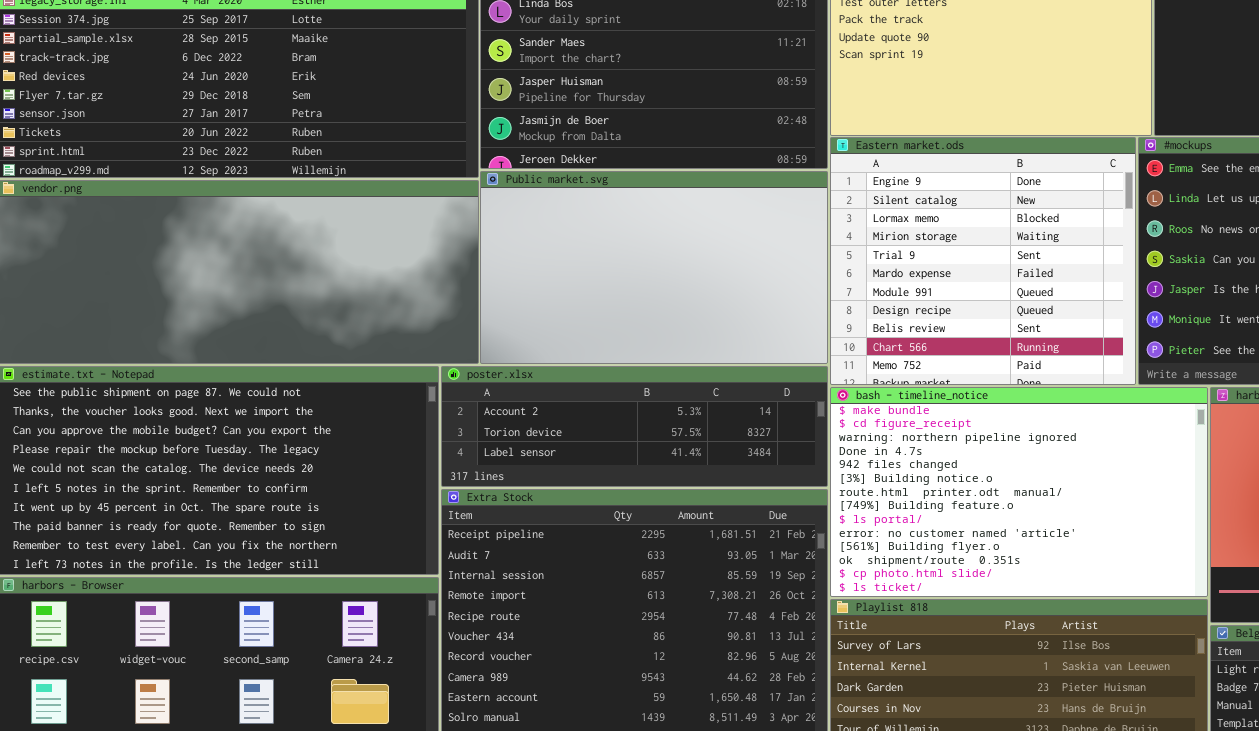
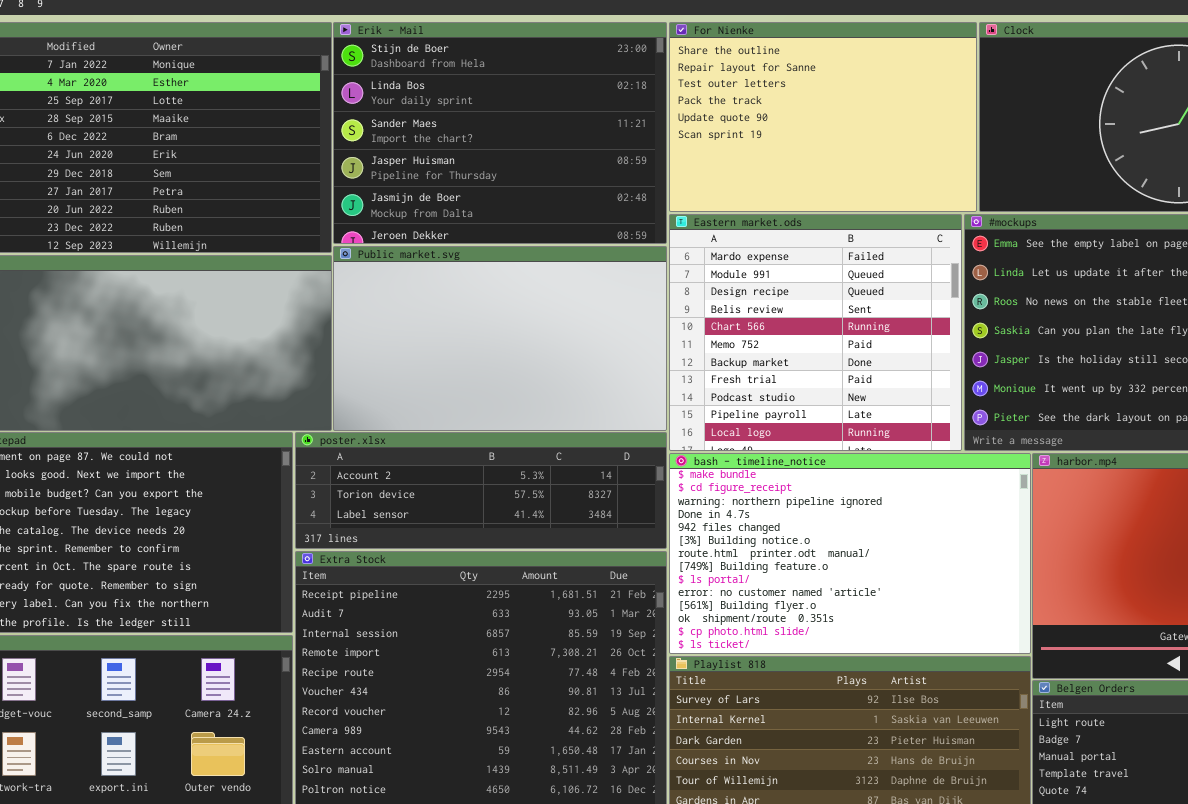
Eastern market.ods: [830,137,1136,385] -> [669,214,962,451], scrolled down 5 rows

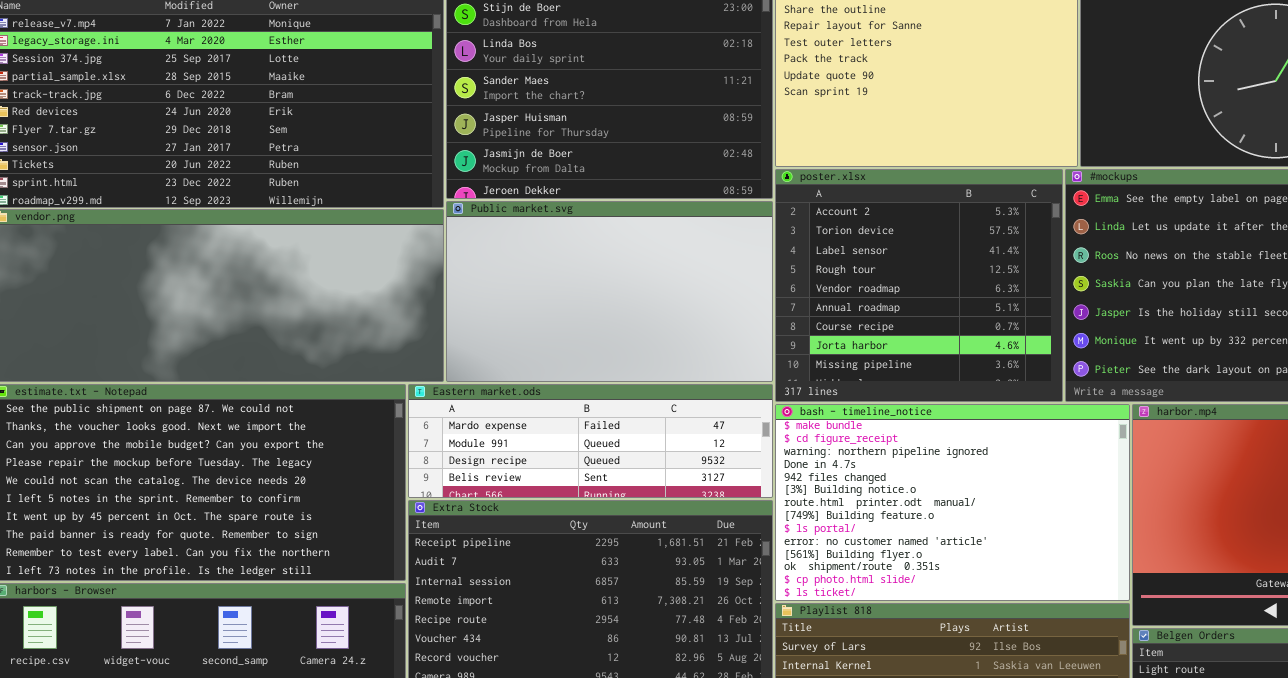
Eastern market.ods: [669,214,962,451] -> [408,384,773,498], moved, resized
poster.xlsx: [295,432,667,549] -> [775,169,1063,402], moved, resized

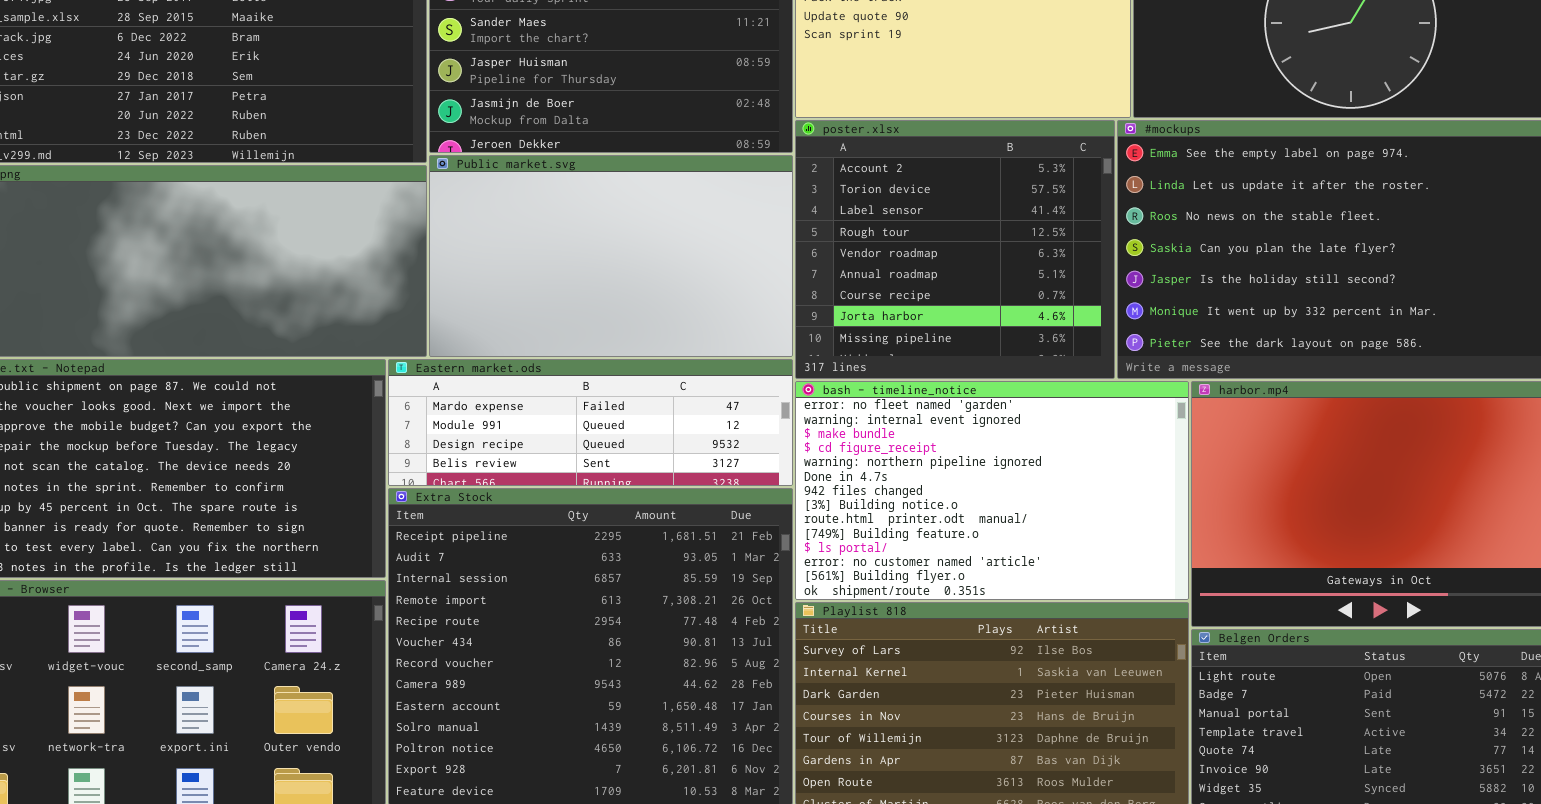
bash - timeline_notice: [775,404,1130,601] -> [795,381,1189,600], scrolled up 2 rows

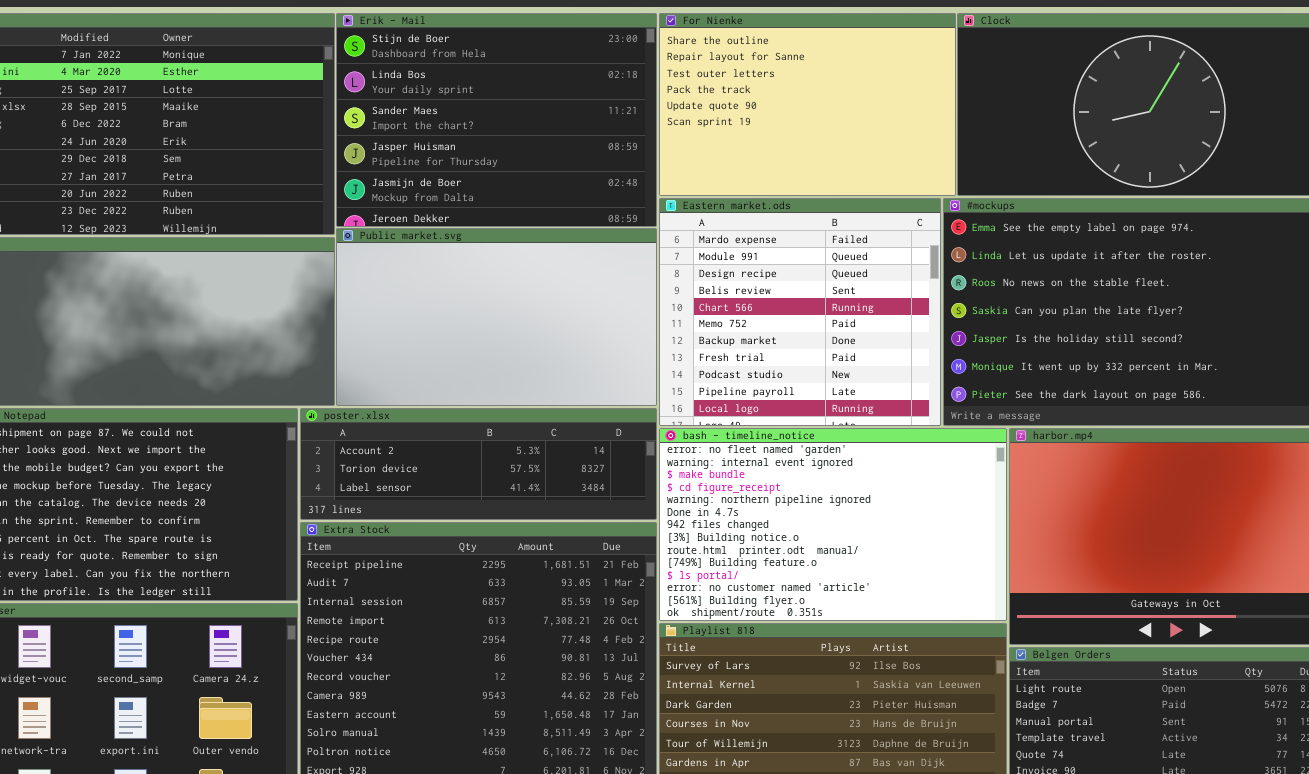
poster.xlsx: [795,120,1115,379] -> [300,408,657,520], moved, resized
Eastern market.ods: [388,359,793,486] -> [659,198,941,426], moved, resized

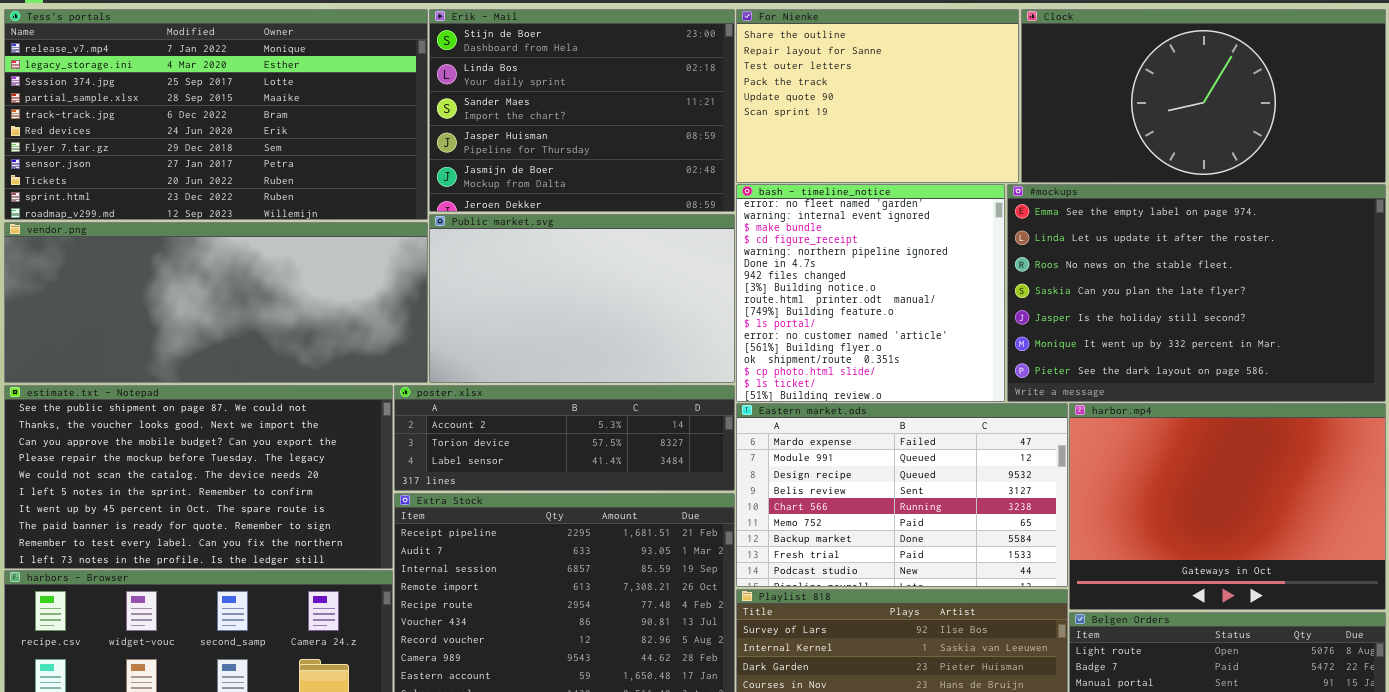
Eastern market.ods: [659,198,941,426] -> [736,403,1068,587], moved, resized
bash - timeline_notice: [659,428,1007,621] -> [736,184,1005,402], moved, resized

